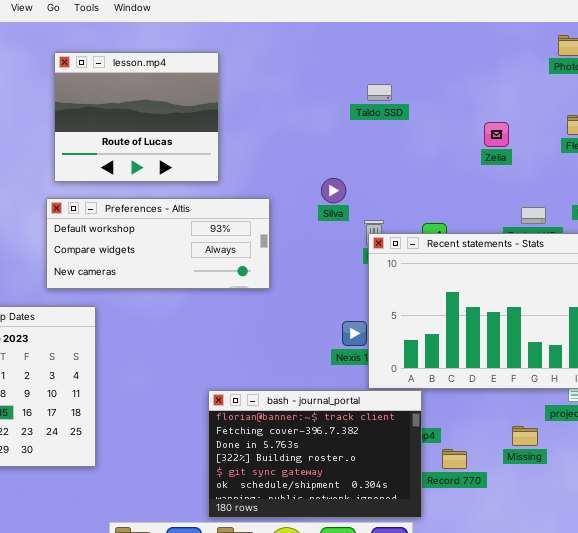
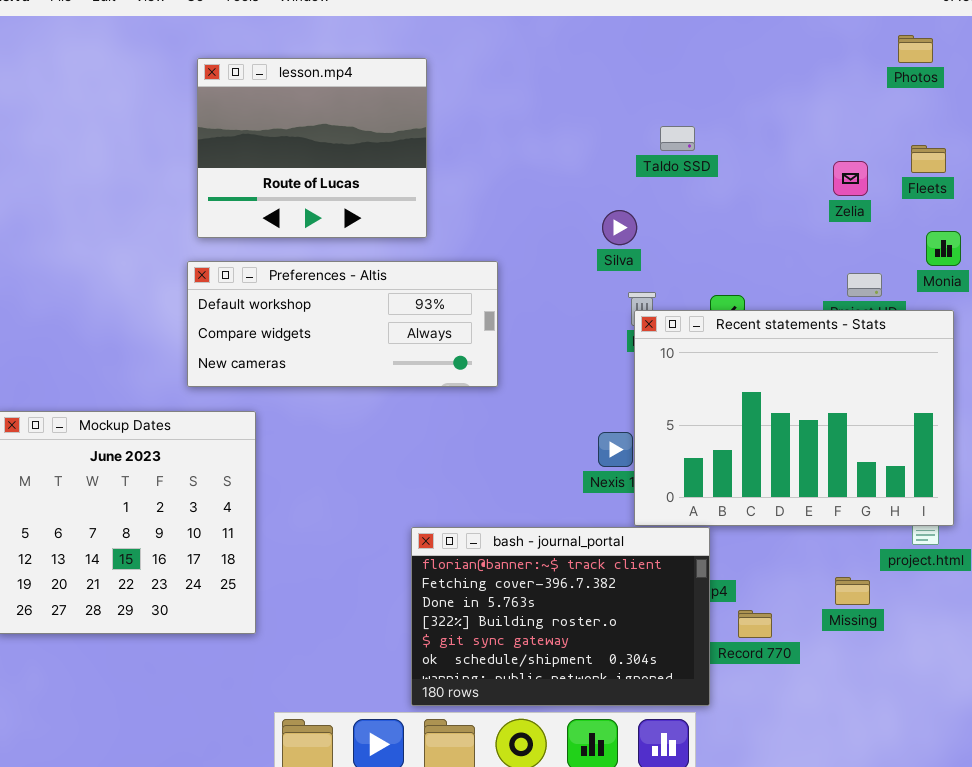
Taldo SSD: [367,84,392,101] -> [660,126,695,151], moved
Zelia: [484,122,509,147] -> [833,161,868,196], moved
Silva: [321,178,346,203] -> [602,210,637,245], moved

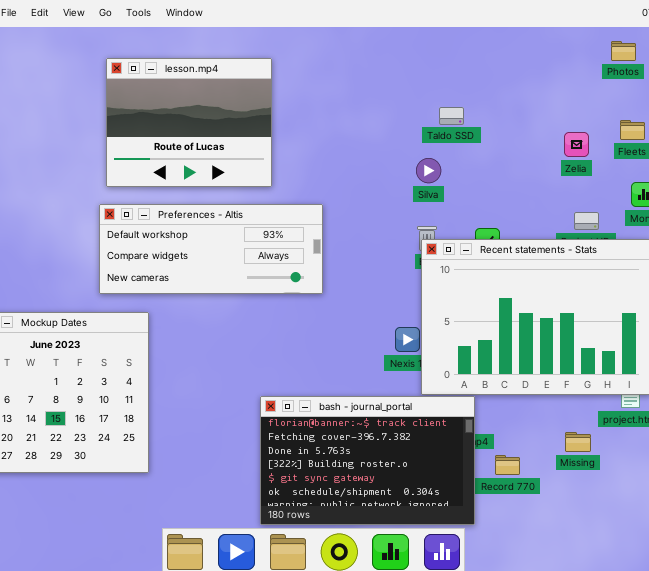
Silva: [602,210,637,245] -> [416,158,441,183], moved

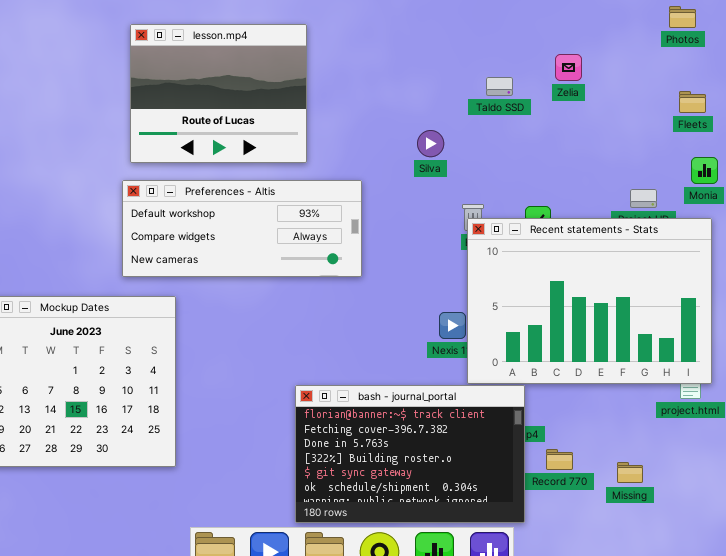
Zelia: [564,132,589,157] -> [555,54,582,81], moved
Silva: [416,158,441,183] -> [417,130,444,157], moved
Missing: [565,432,591,452] -> [617,462,643,483], moved

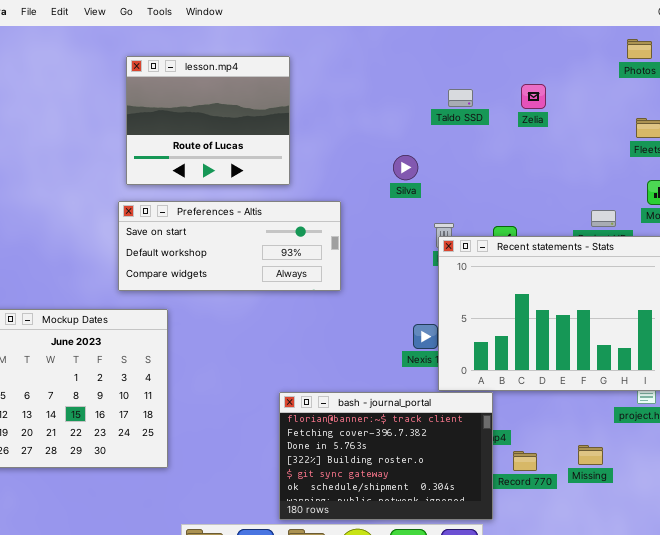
Taldo SSD: [486,77,513,96] -> [448,89,473,107], moved
Preferences - Altis: [122,180,362,277] -> [118,201,341,291], scrolled up 1 row
Missing: [617,462,643,483] -> [578,445,603,465], moved

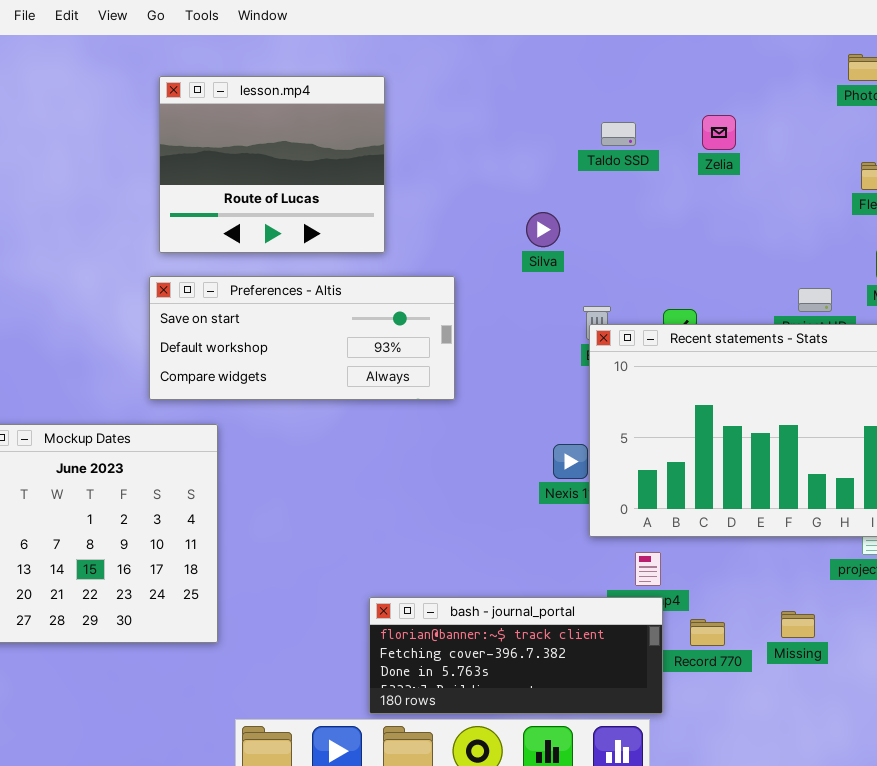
bash - journal_portal: [279,392,493,520] -> [369,597,663,714], resized

